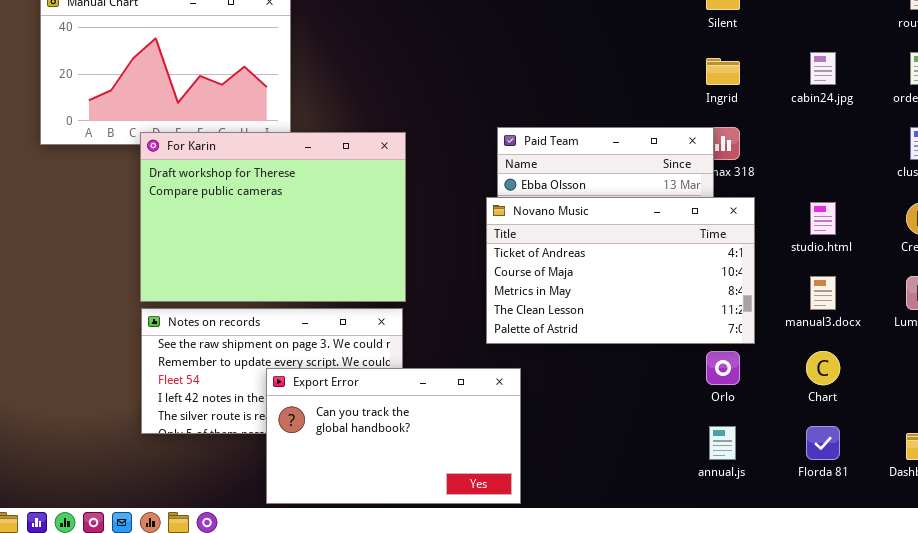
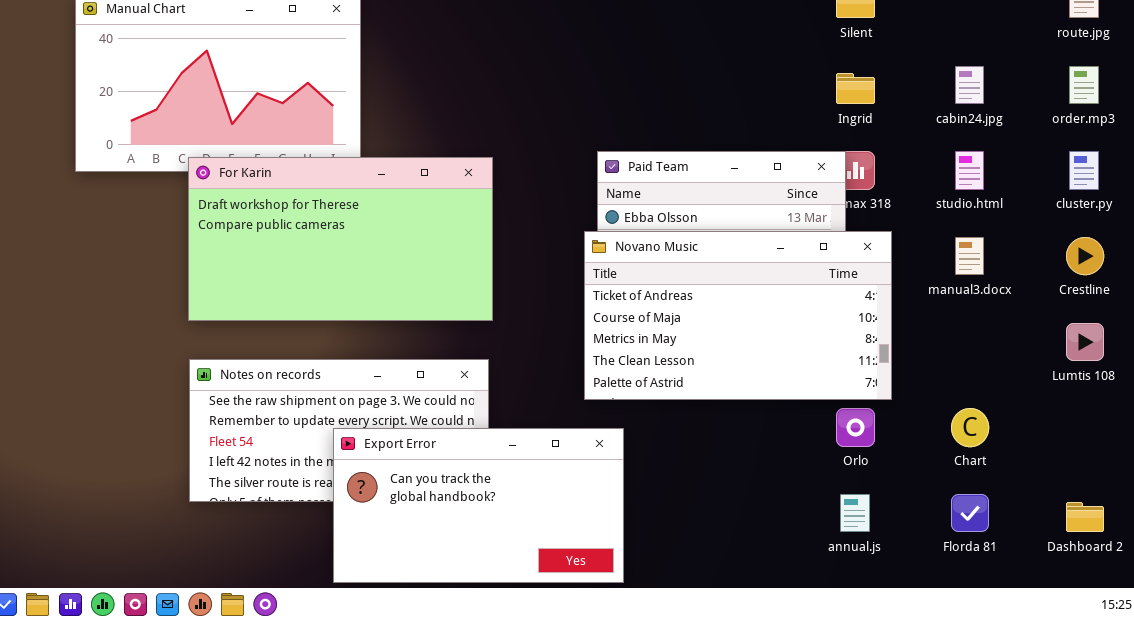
For Karin: [140,132,406,302] -> [188,157,493,321], resized
studio.html: [810,202,836,235] -> [955,151,984,190], moved
manual3.docx: [810,276,836,310] -> [955,237,984,275], moved

